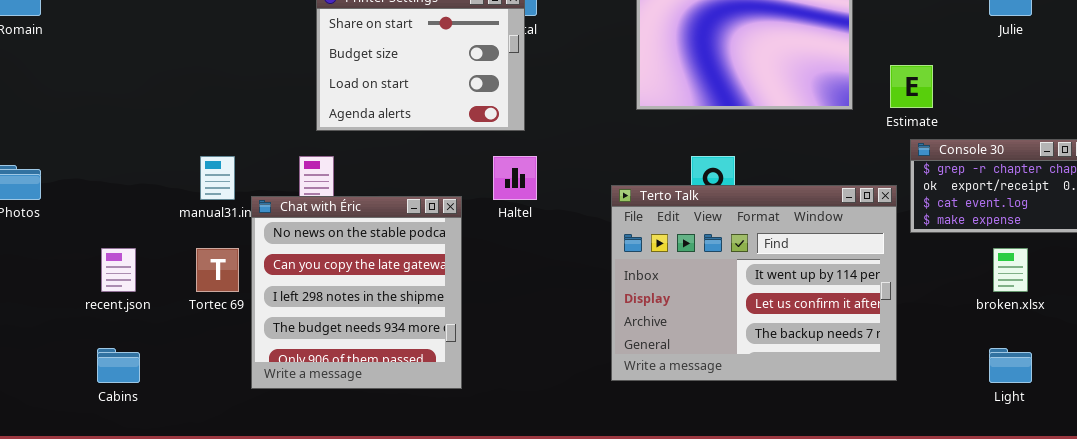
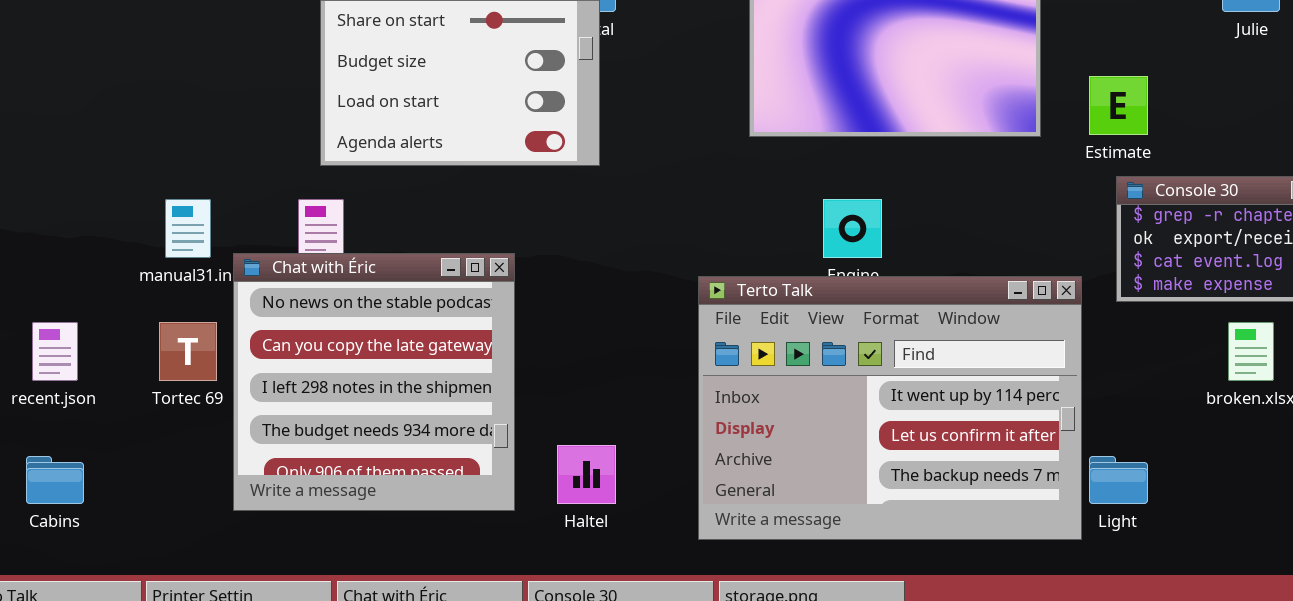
Haltel: [493,156,537,200] -> [557,445,616,504], moved
Terto Talk: [611,185,897,381] -> [698,276,1082,540], moved
Light: [989,348,1032,383] -> [1089,456,1148,504], moved

